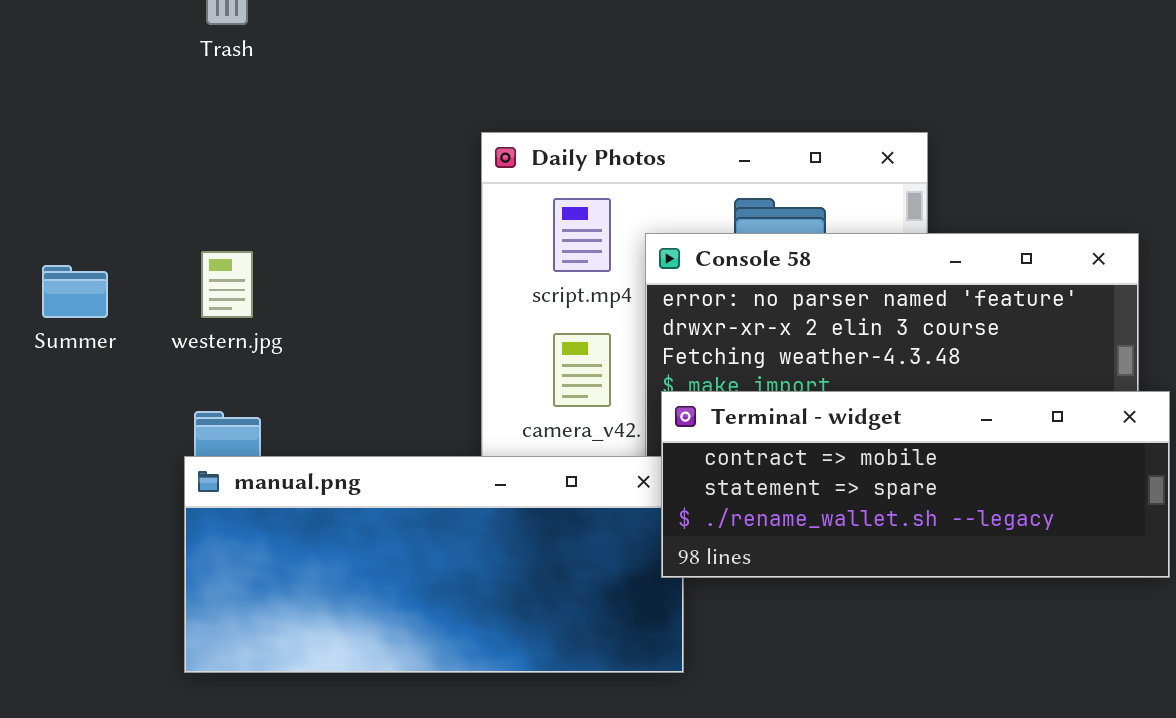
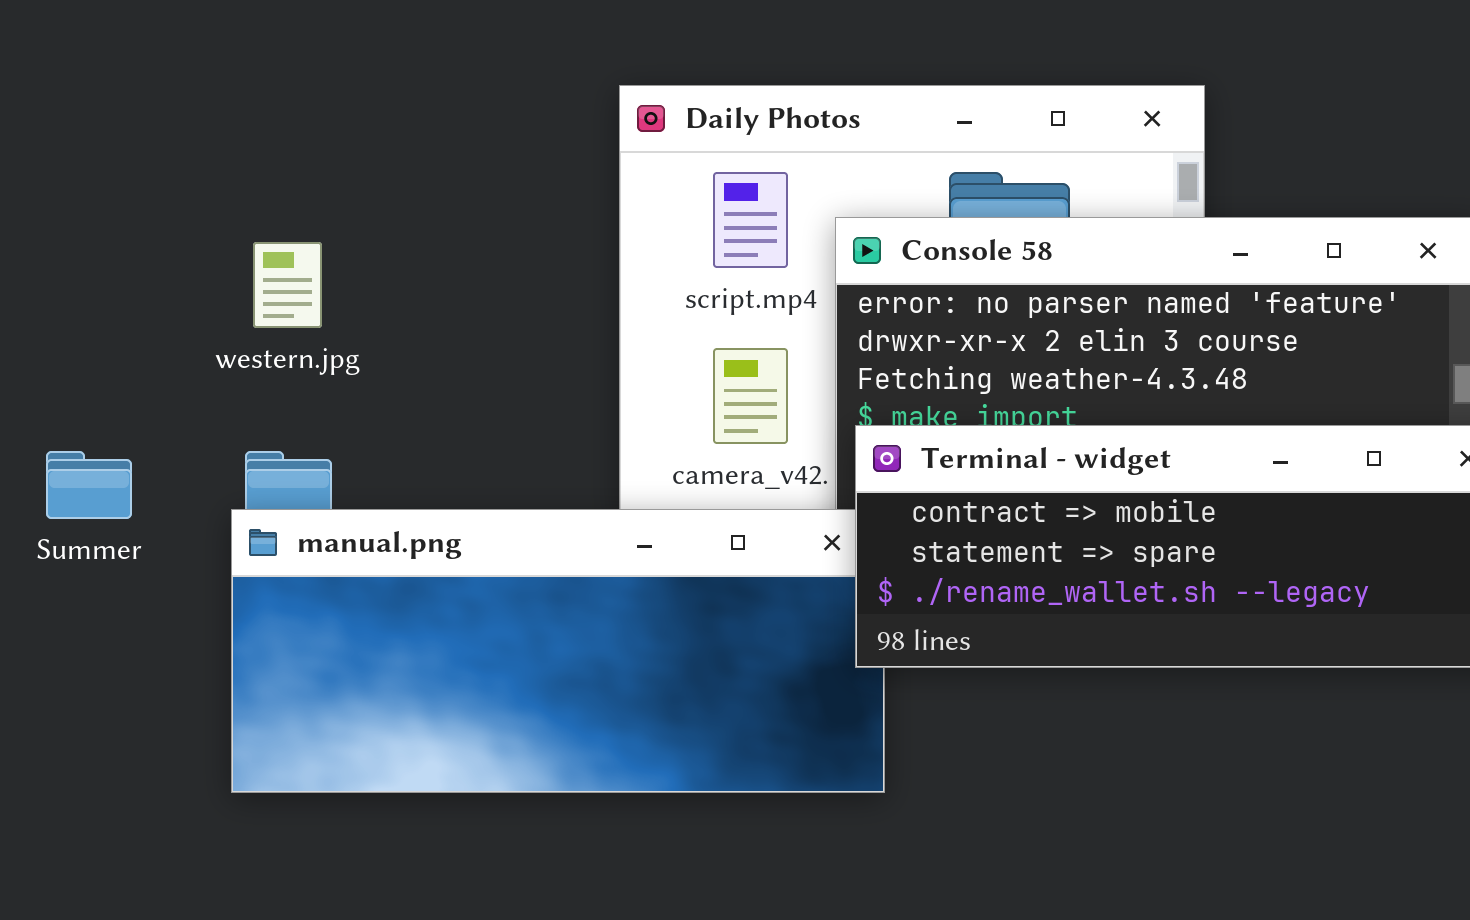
Summer: [42,265,108,318] -> [46,451,132,519], moved

